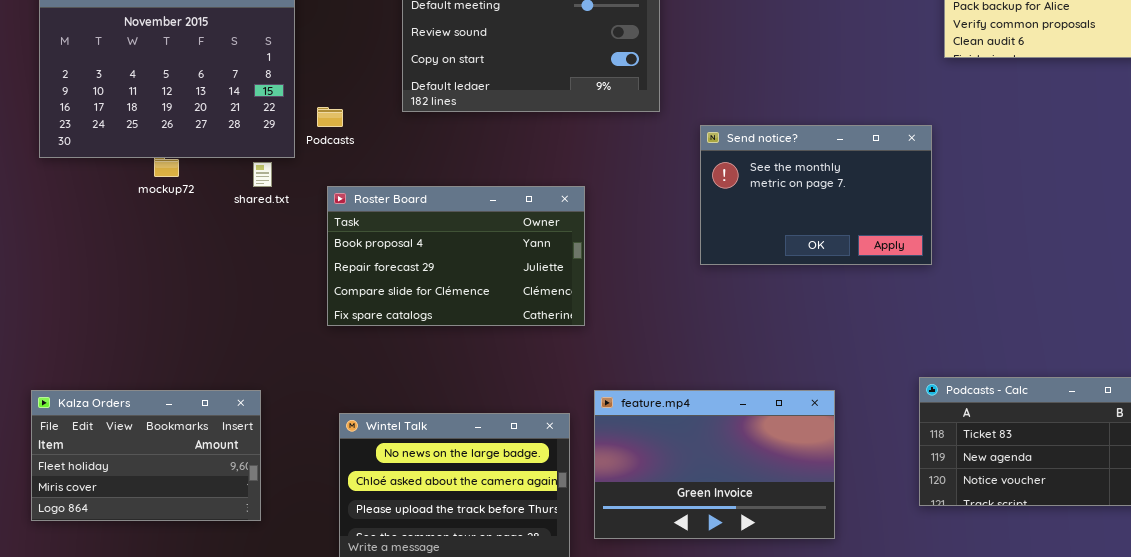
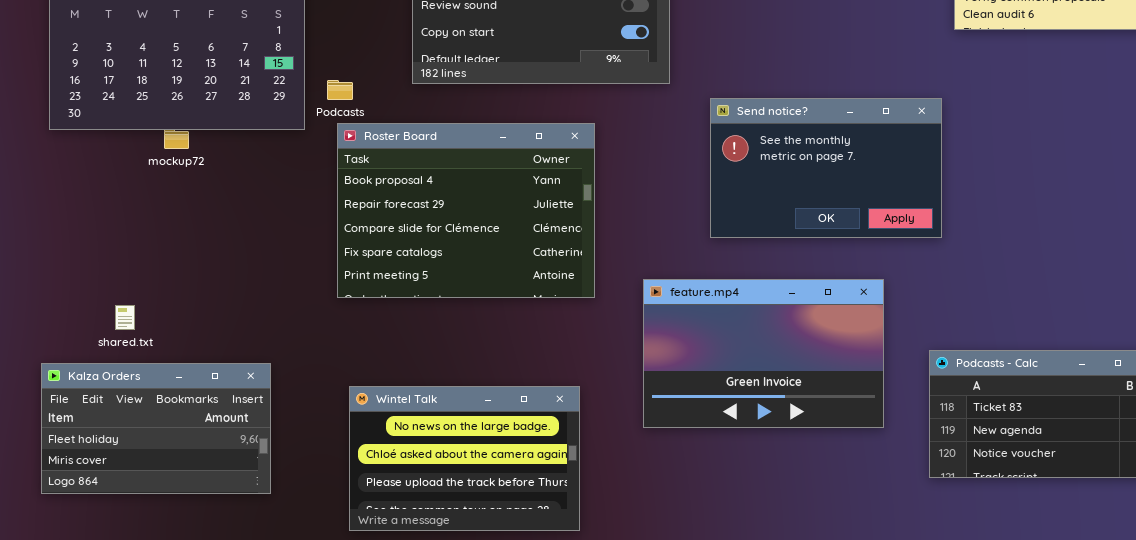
shared.txt: [253,162,272,187] -> [115,305,135,330], moved
Roster Board: [327,186,585,326] -> [337,123,595,298], resized
feature.mp4: [594,390,835,539] -> [643,279,884,428], moved

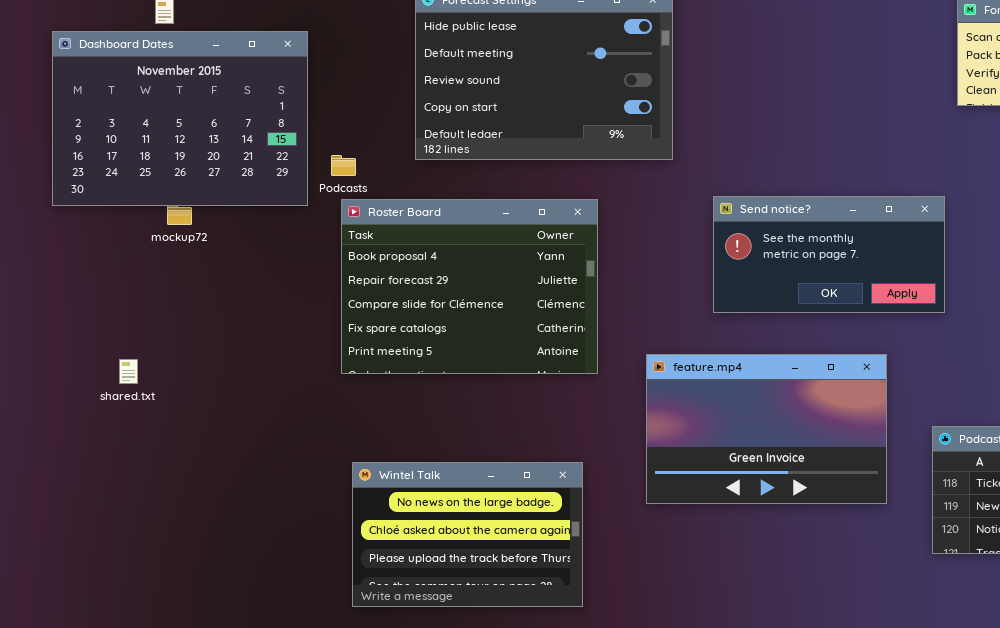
Send notice?: [710,98,942,238] -> [713,196,945,313], resized
shared.txt: [115,305,135,330] -> [119,359,138,384], moved
Kalza Orders: [41,363,271,494] -> none, closed

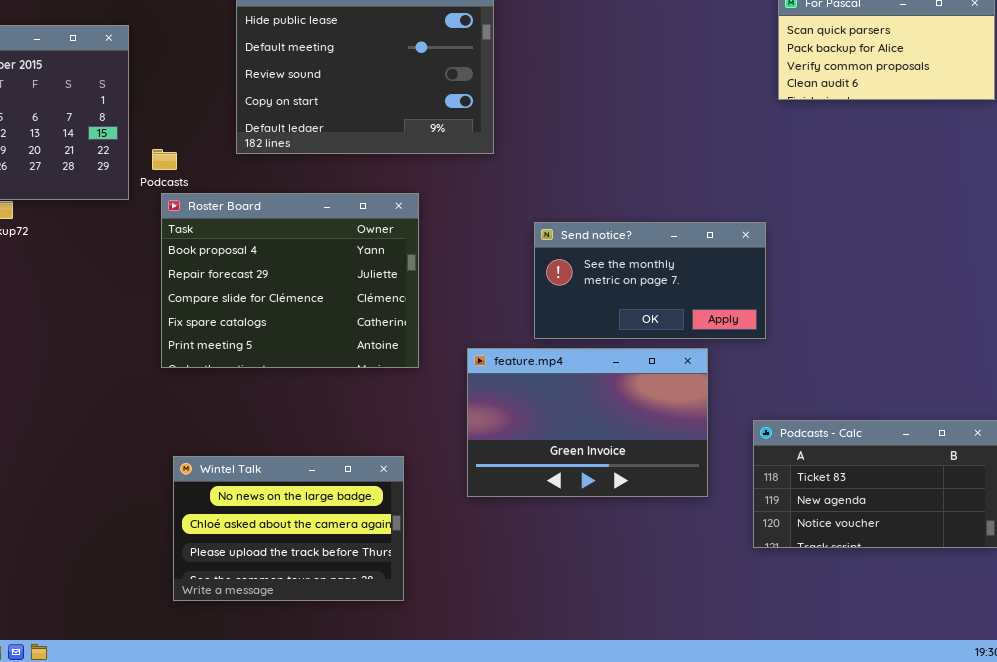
Send notice?: [713,196,945,313] -> [534,222,766,339], moved

